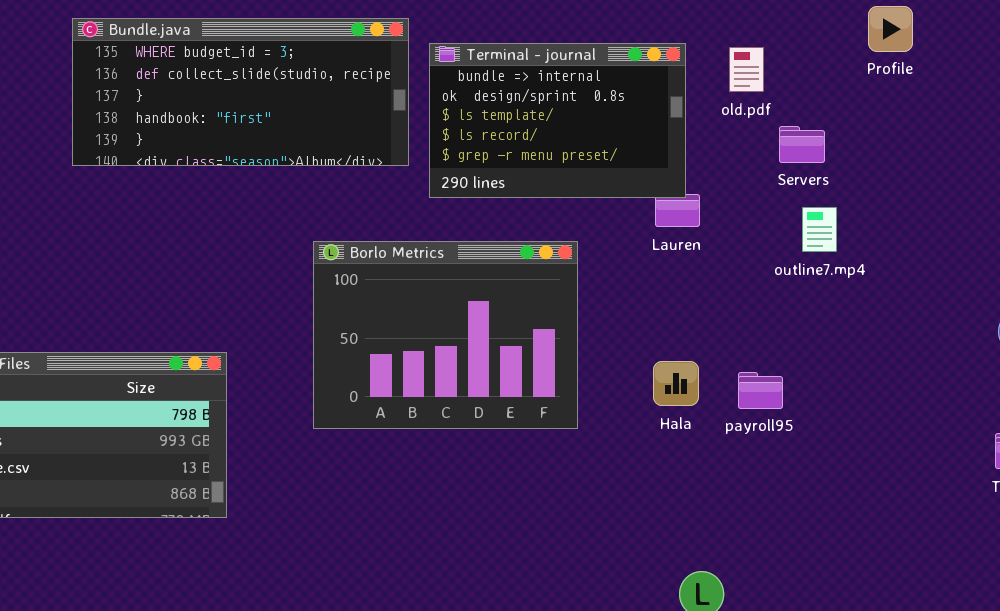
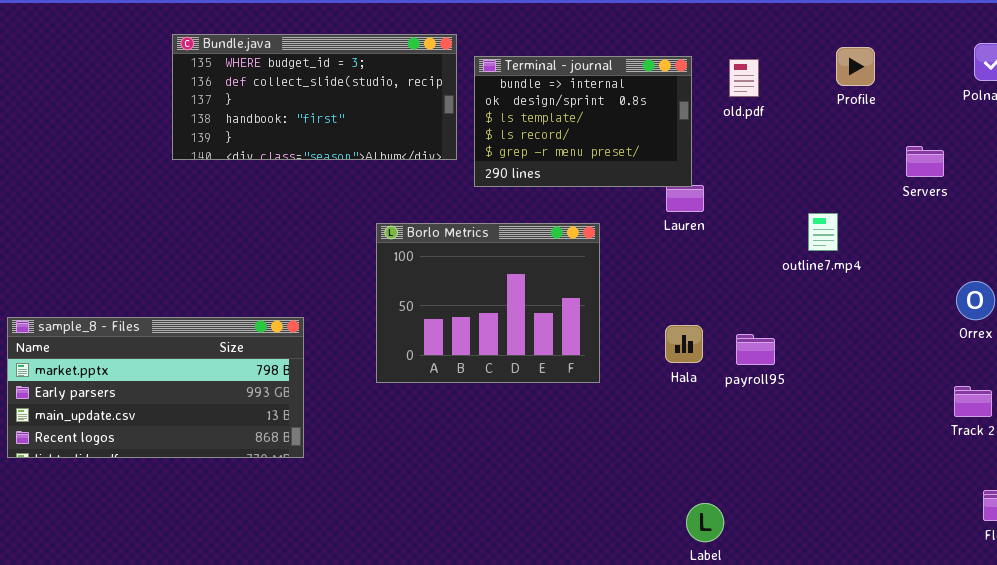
Profile: [868,6,913,52] -> [836,47,875,86], moved
Servers: [779,126,825,163] -> [906,146,944,177], moved
outline7.mp4: [802,207,837,252] -> [808,213,838,251], moved

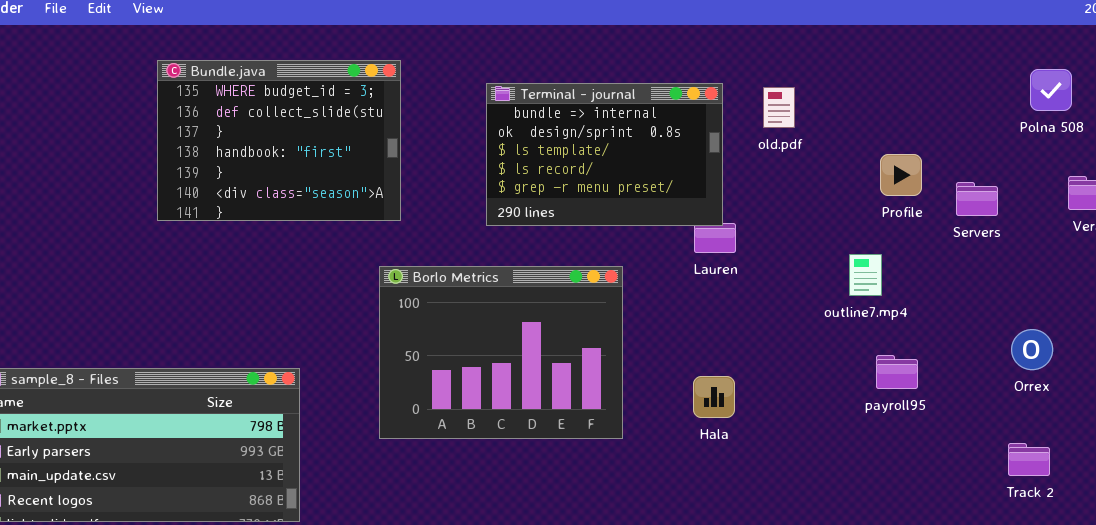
Bundle.java: [172,34,457,160] -> [157,60,401,221], resized
Profile: [836,47,875,86] -> [880,154,922,196], moved
payroll95: [736,334,775,365] -> [876,355,918,389], moved

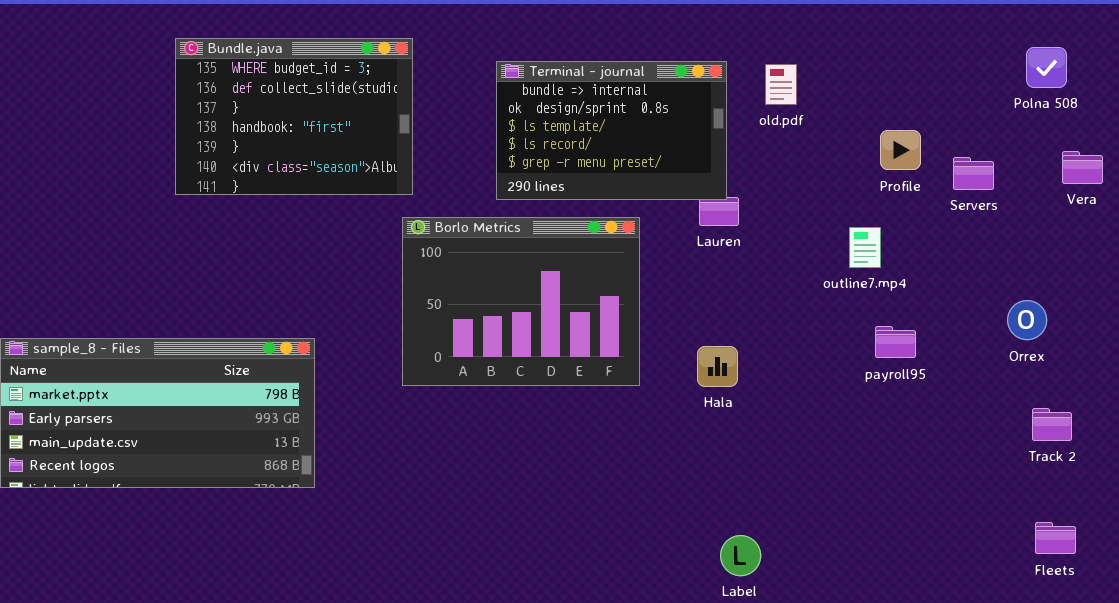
Borlo Metrics: [379,266,623,439] -> [402,217,640,386], moved
Track 2: [1008,443,1050,476] -> [1032,408,1072,441], moved

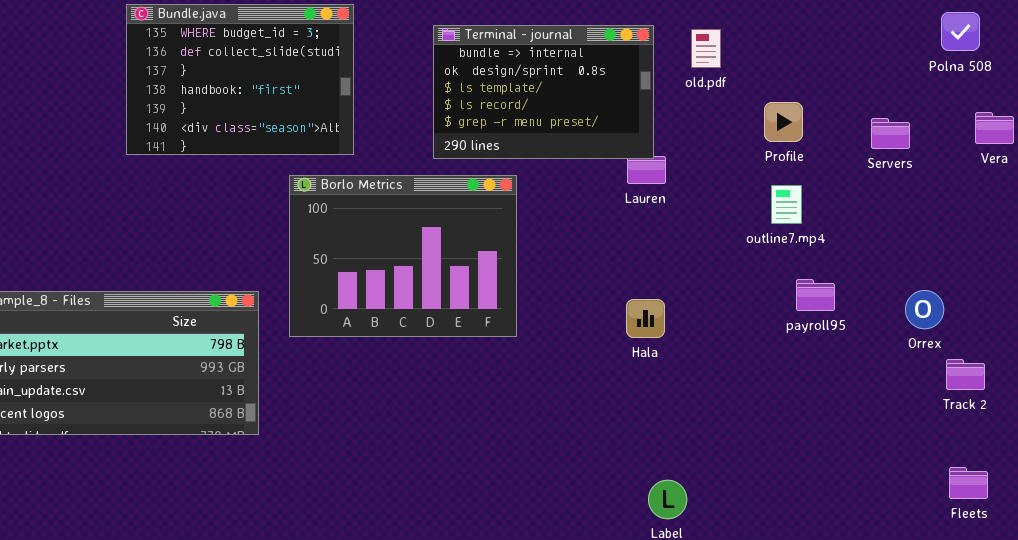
Profile: [880,130,921,170] -> [764,102,803,142], moved
Borlo Metrics: [402,217,640,386] -> [289,175,517,337], moved
Orrex: [1007,300,1047,340] -> [905,290,944,329], moved

